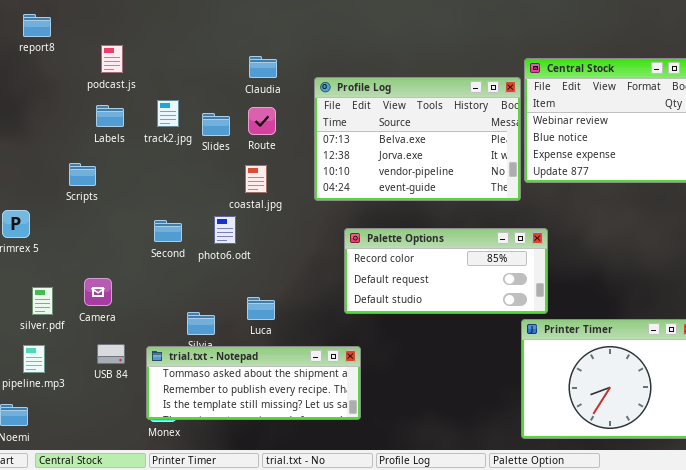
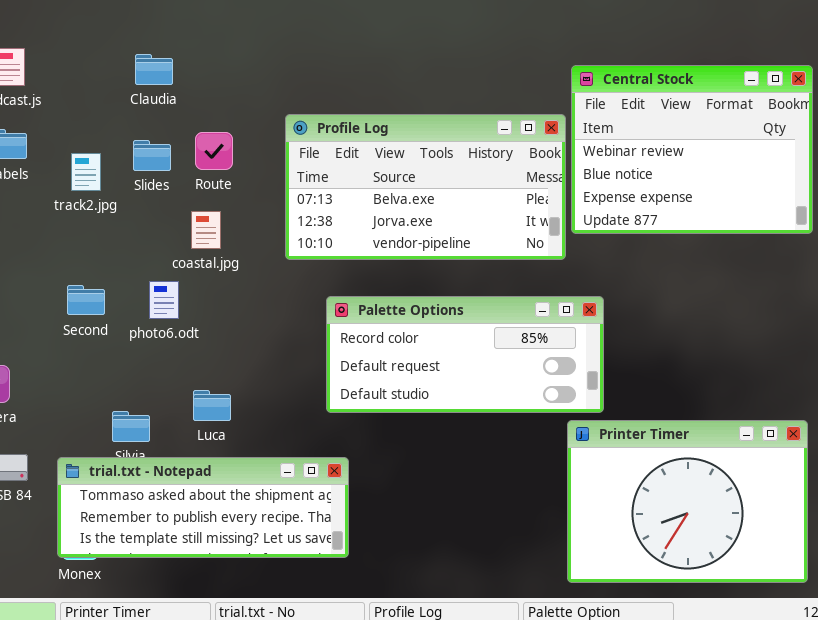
Claudia: [249,56,277,78] -> [135,54,173,85], moved
Profile Log: [314,77,521,201] -> [285,114,566,260], resized
track2.jpg: [157,100,179,127] -> [71,153,101,191], moved

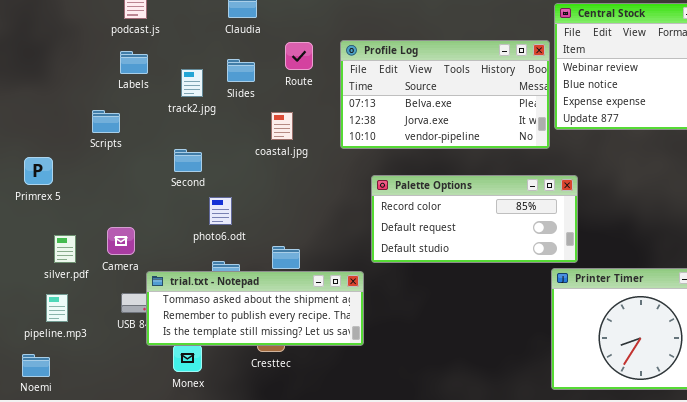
Route: [195,132,233,170] -> [285,42,313,70], moved
photo6.odt: [149,281,179,319] -> [209,197,232,225], moved
Second: [67,285,105,315] -> [174,149,202,172], moved
trial.txt - Notepad: [57,457,349,558] -> [146,271,364,346], moved

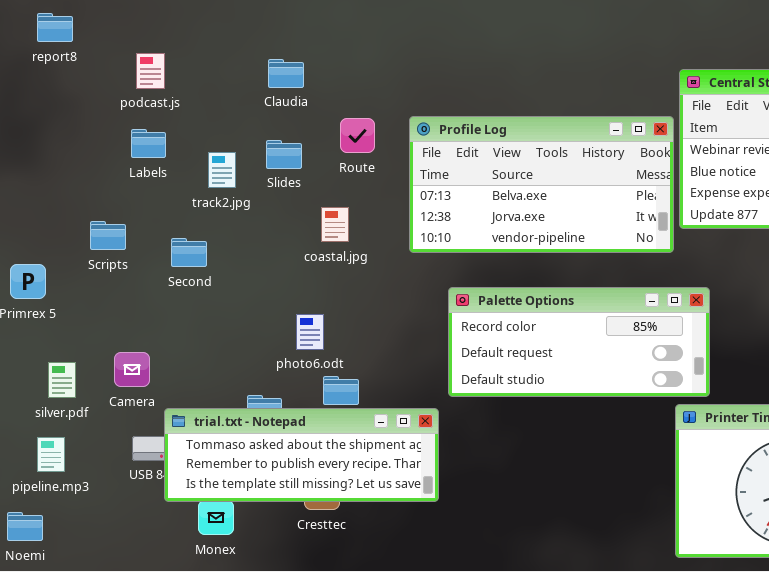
Scripts: [92,110,120,133] -> [90,221,126,250], moved
Second: [174,149,202,172] -> [171,238,207,267], moved
photo6.odt: [209,197,232,225] -> [296,314,324,350], moved

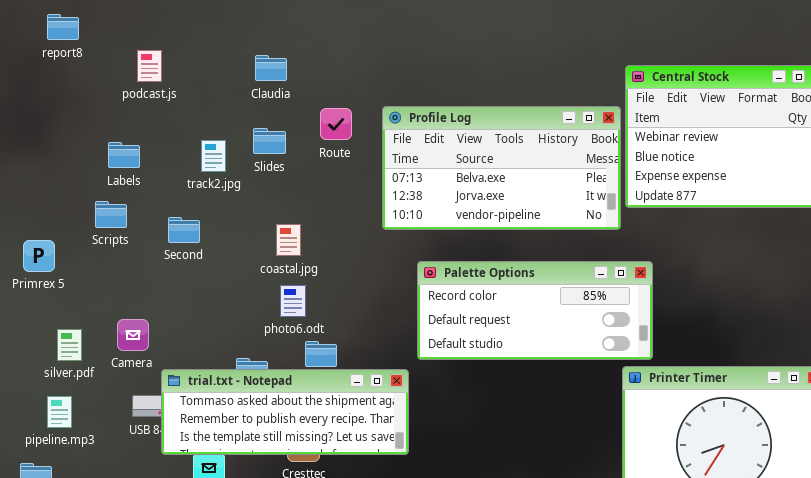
Labels: [131,129,166,158] -> [108,142,140,168], moved
coastal.jpg: [321,207,349,242] -> [276,224,301,256], moved

